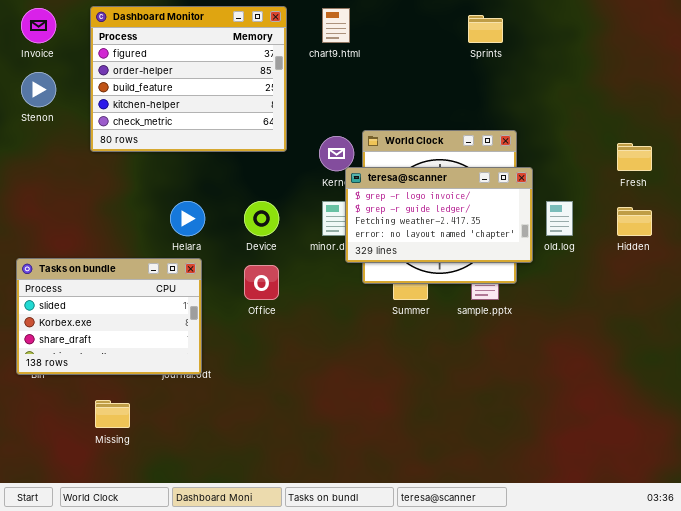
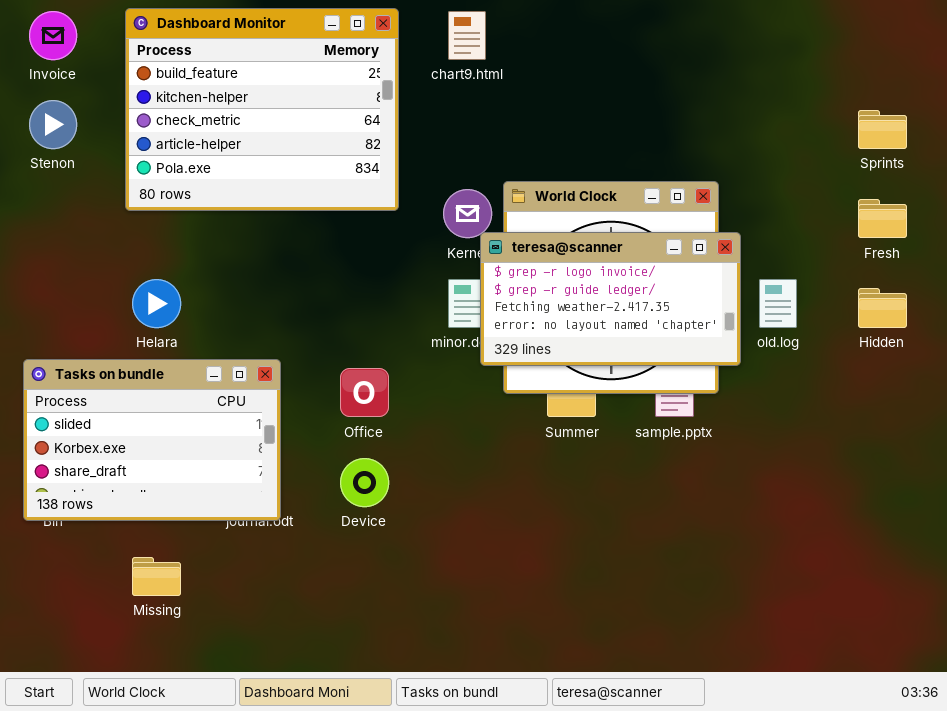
Dashboard Monitor: [90,6,287,152] -> [125,8,399,211], scrolled down 2 rows
Sprints: [468,15,503,43] -> [858,110,907,149], moved
Helara: [170,201,205,236] -> [132,279,181,328], moved
Device: [244,201,279,236] -> [340,458,389,507], moved

